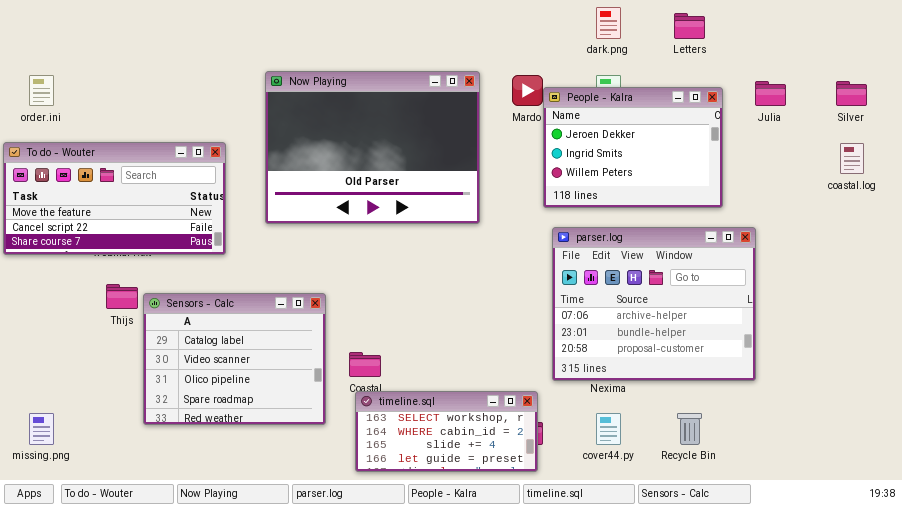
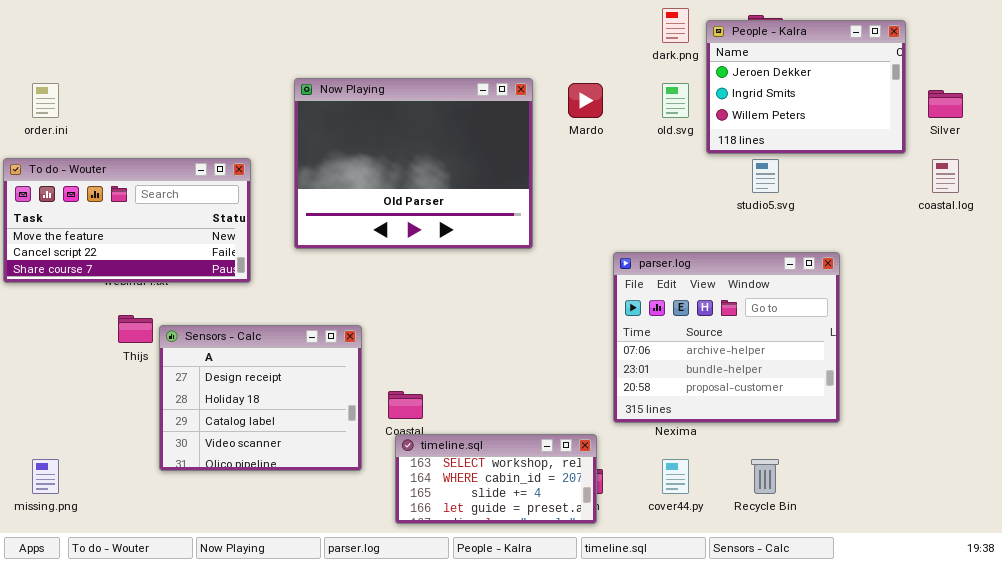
People - Kalra: [543,87,723,208] -> [706,20,906,154], moved
Sensors - Calc: [143,293,326,425] -> [159,325,362,471], scrolled up 2 rows

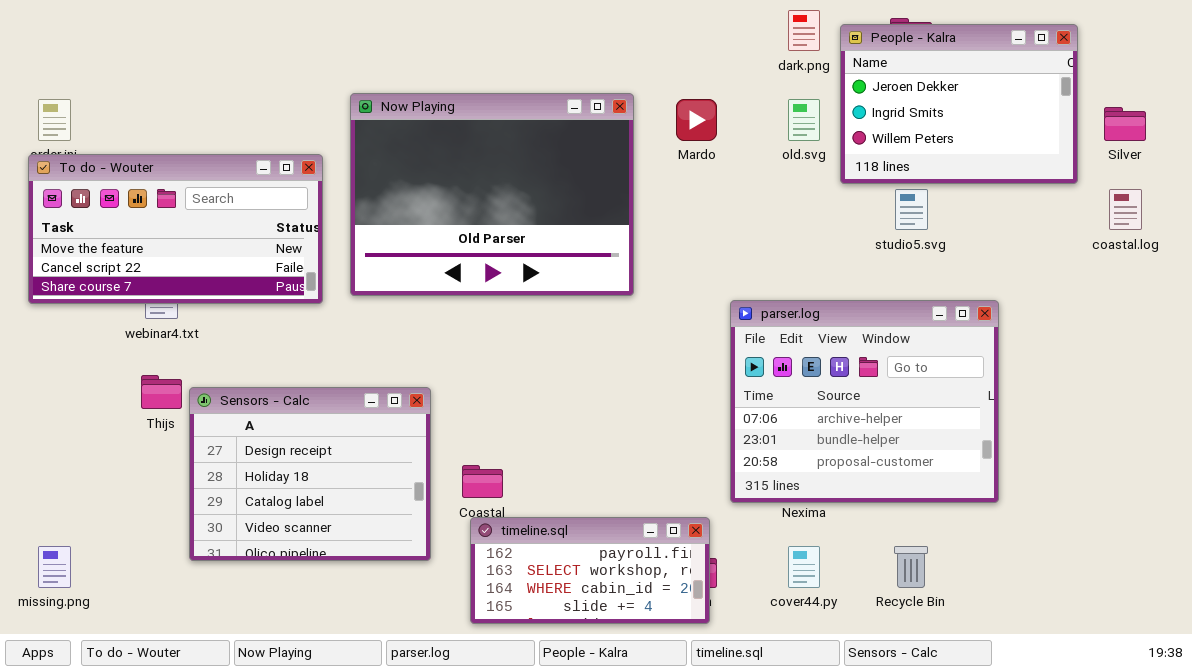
To do - Wouter: [3,158,251,283] -> [28,154,323,304], moved
timeline.sql: [395,434,597,524] -> [470,517,710,624], scrolled up 1 row

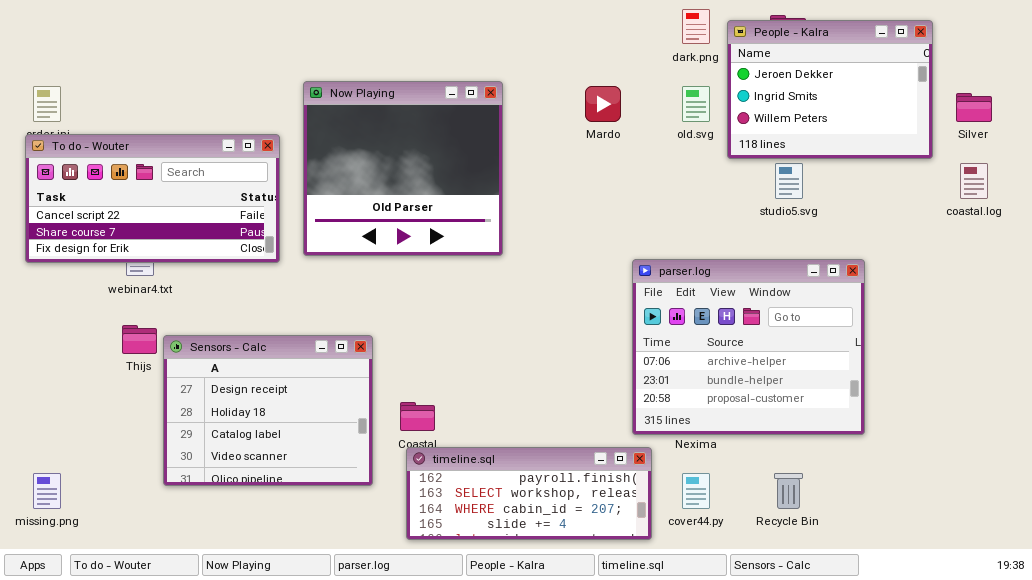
Now Playing: [350,93,634,296] -> [303,81,503,256], resized
To do - Wouter: [28,154,323,304] -> [25,134,280,263], scrolled down 1 row
timeline.sql: [470,517,710,624] -> [406,447,652,540], resized

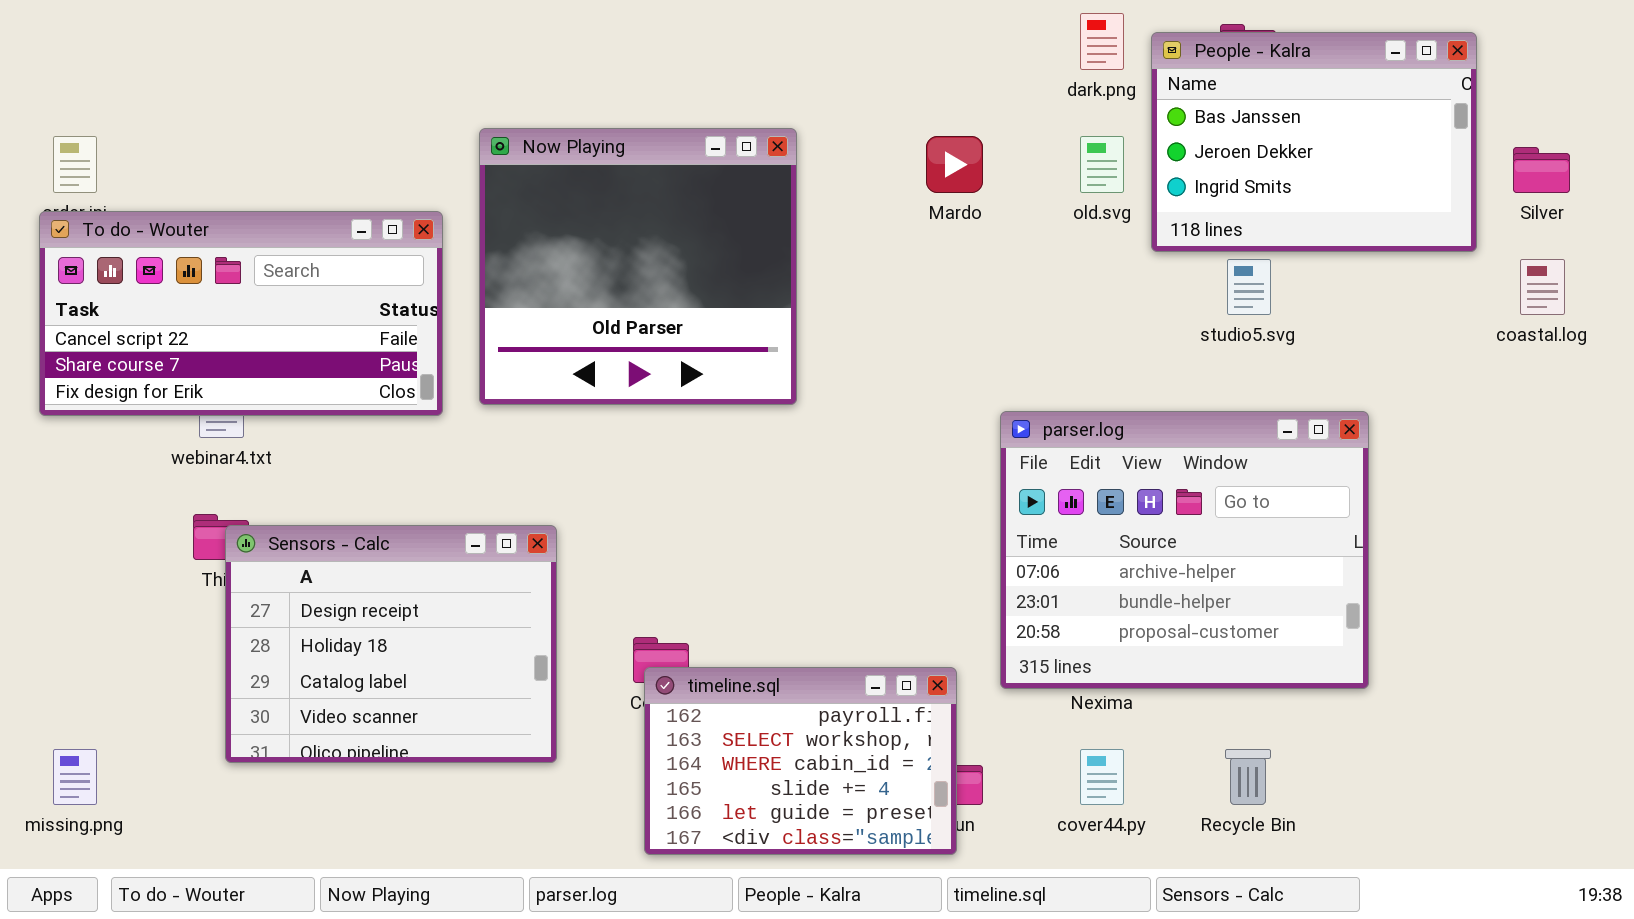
People - Kalra: [727,20,933,159] -> [1151,32,1477,252], scrolled up 1 row
Sensors - Calc: [163,335,373,486] -> [225,525,557,763], moved
timeline.sql: [406,447,652,540] -> [644,667,957,855], resized

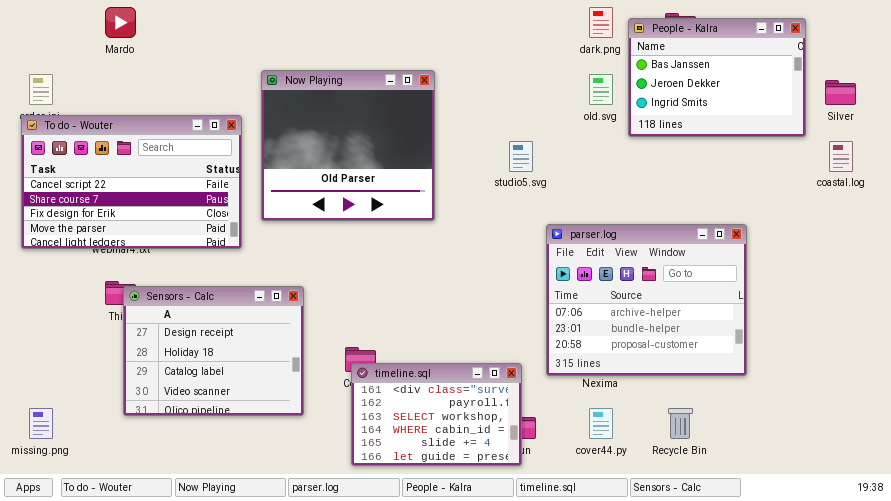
Mardo: [926,136,983,193] -> [105,7,136,38], moved
To do - Wouter: [39,211,443,416] -> [21,115,242,249], resized
studio5.svg: [1227,259,1271,315] -> [509,141,533,172], moved
timeline.sql: [644,667,957,855] -> [351,363,522,466], scrolled up 1 row

